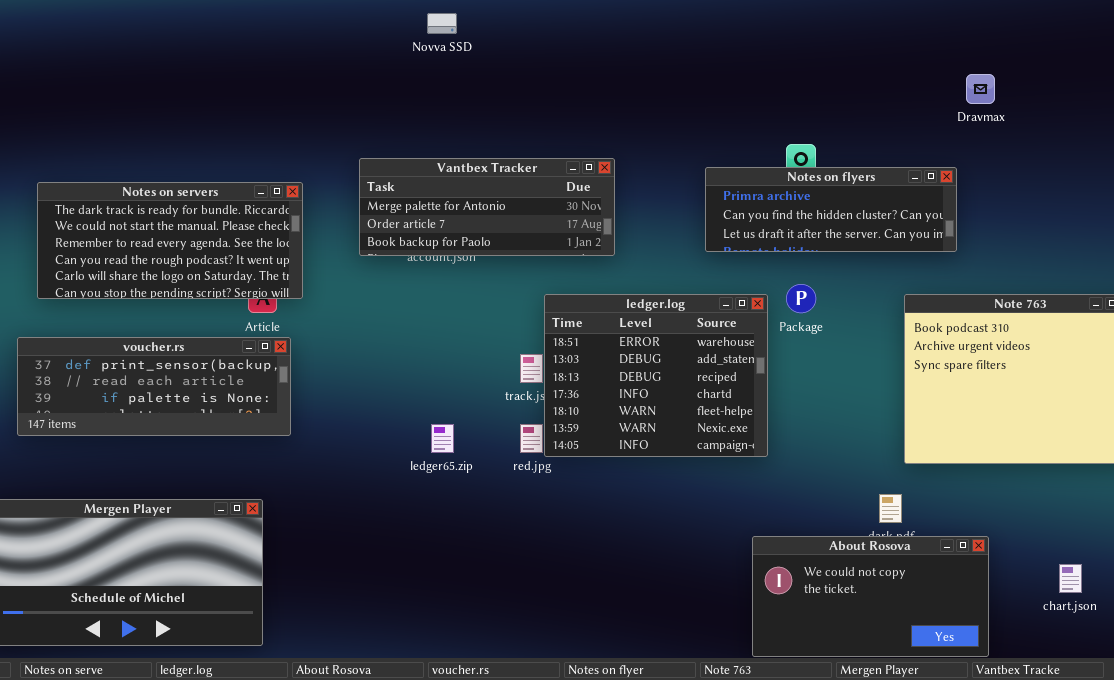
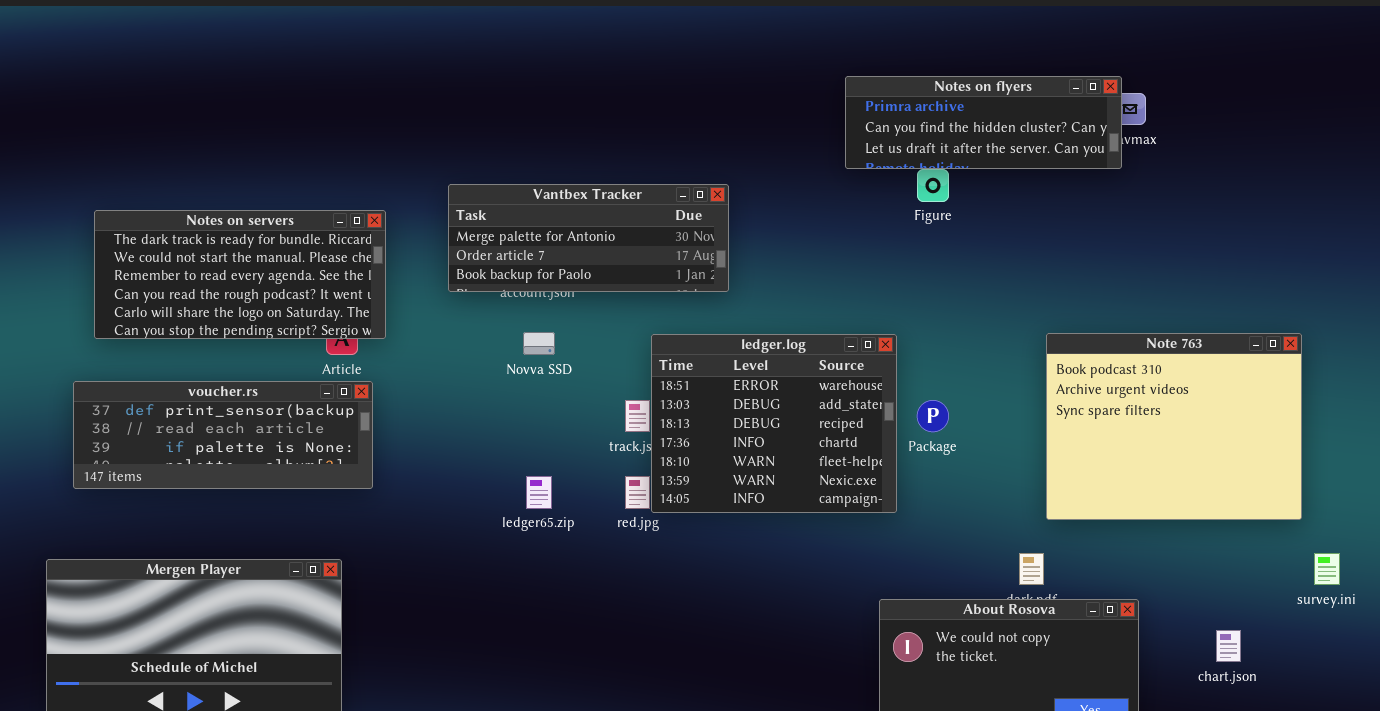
Novva SSD: [427,13,457,34] -> [523,332,555,355], moved
Notes on flyers: [705,167,957,252] -> [845,76,1122,169], moved
Package: [786,284,816,313] -> [917,400,949,432], moved

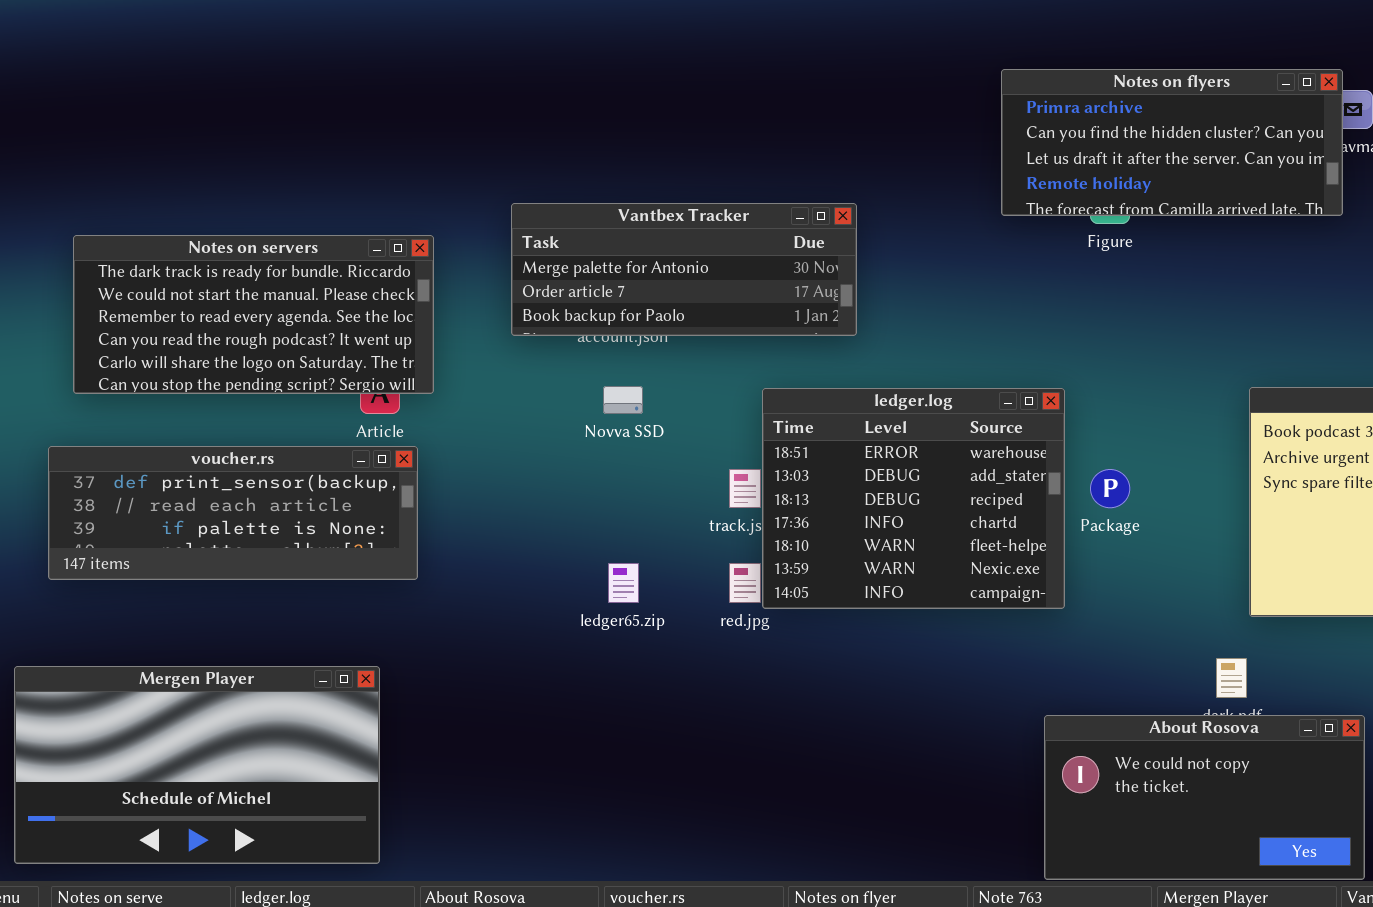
Notes on flyers: [845,76,1122,169] -> [1001,69,1343,216], resized

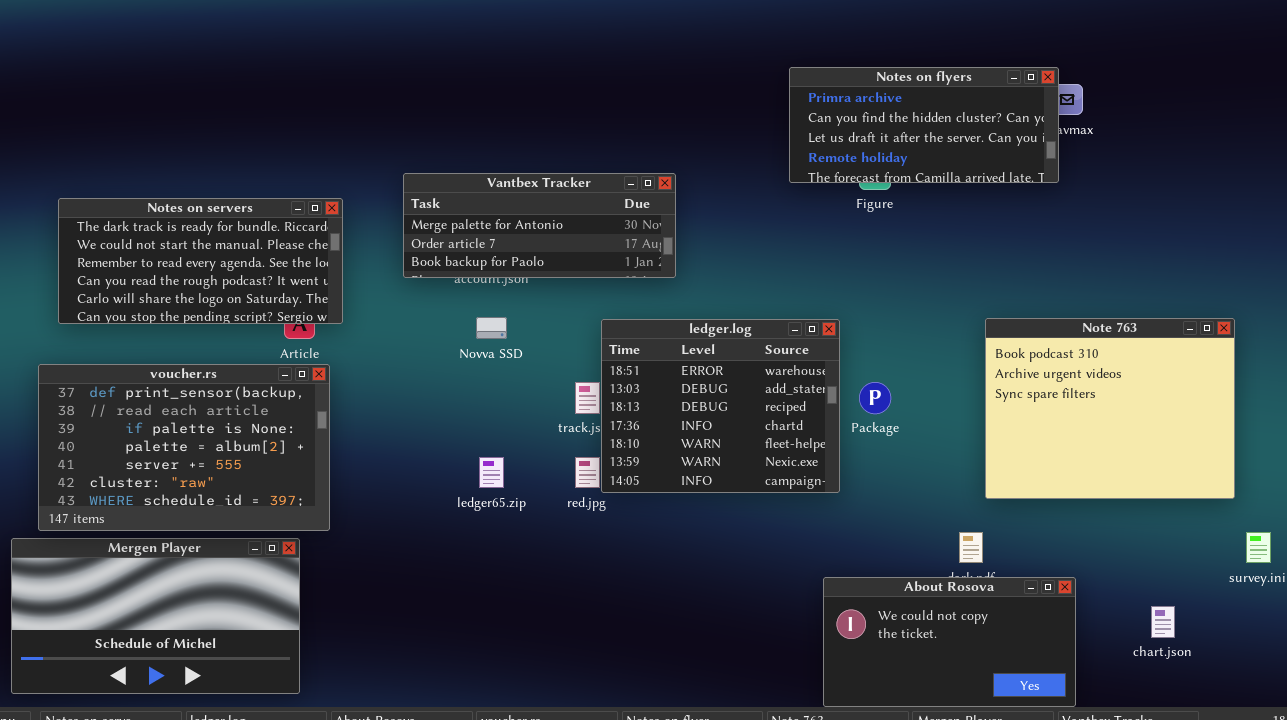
voucher.rs: [48,446,418,580] -> [38,364,330,531], resized

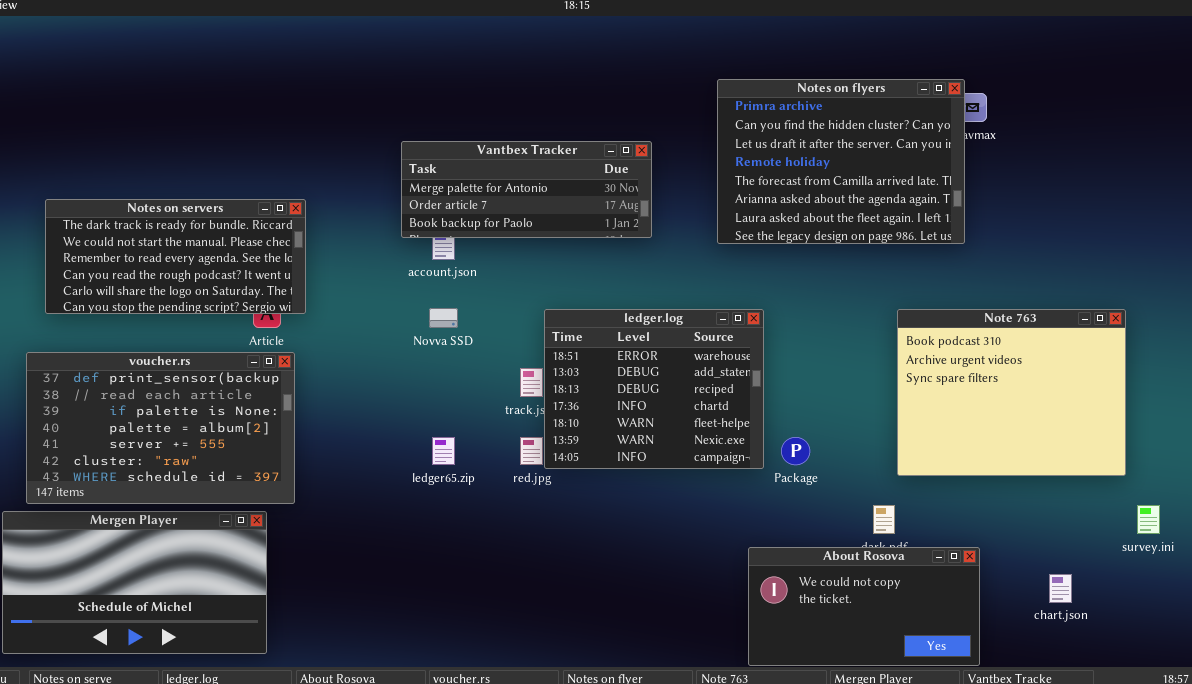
Notes on flyers: [789,67,1059,183] -> [717,79,965,244], resized
Vantbex Tracker: [403,173,676,278] -> [401,141,652,238], moved
Package: [859,382,891,414] -> [781,437,810,465], moved

